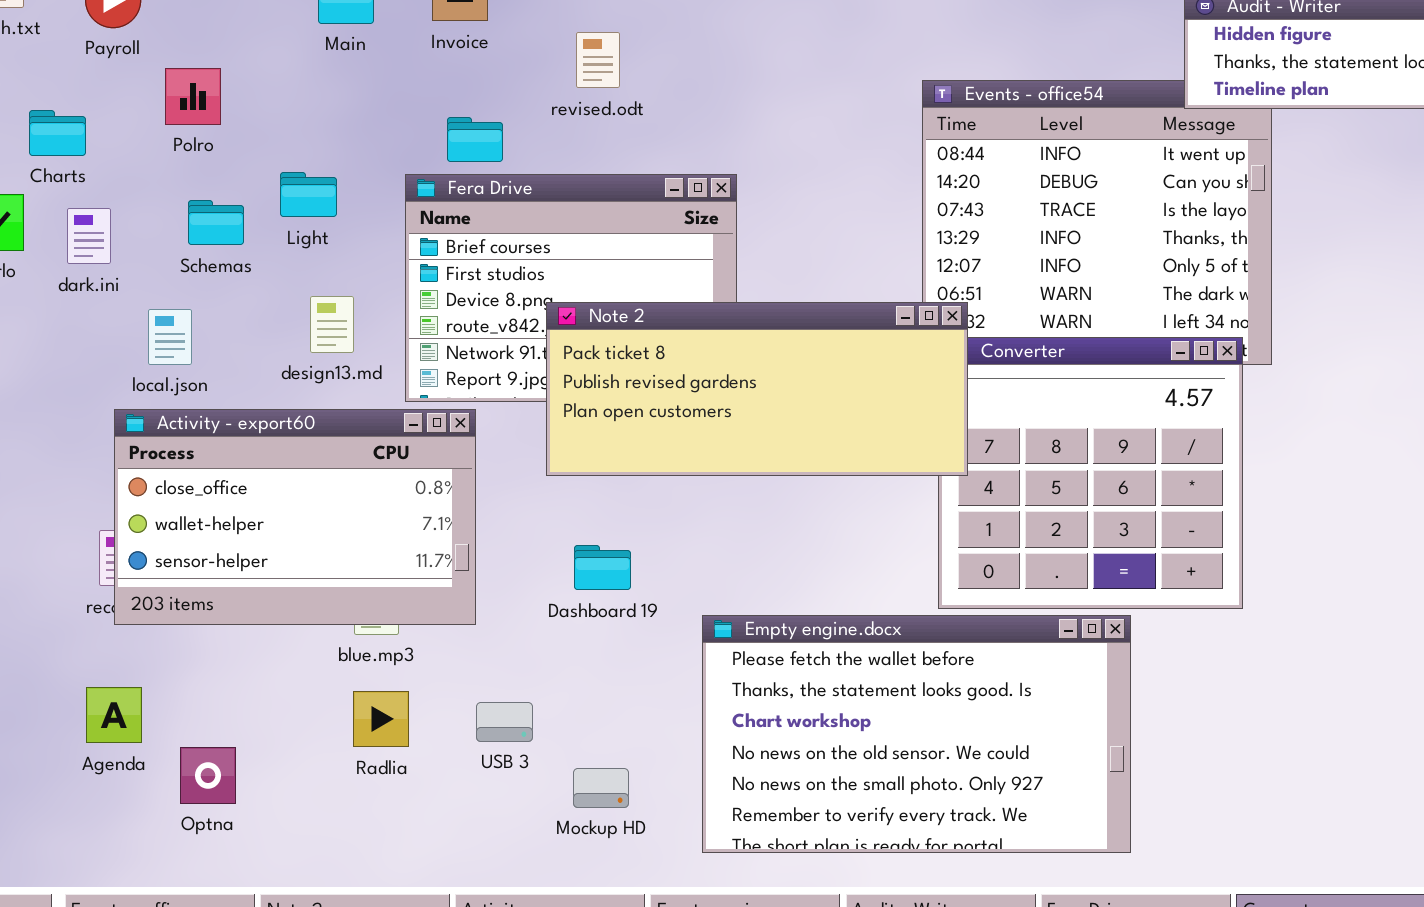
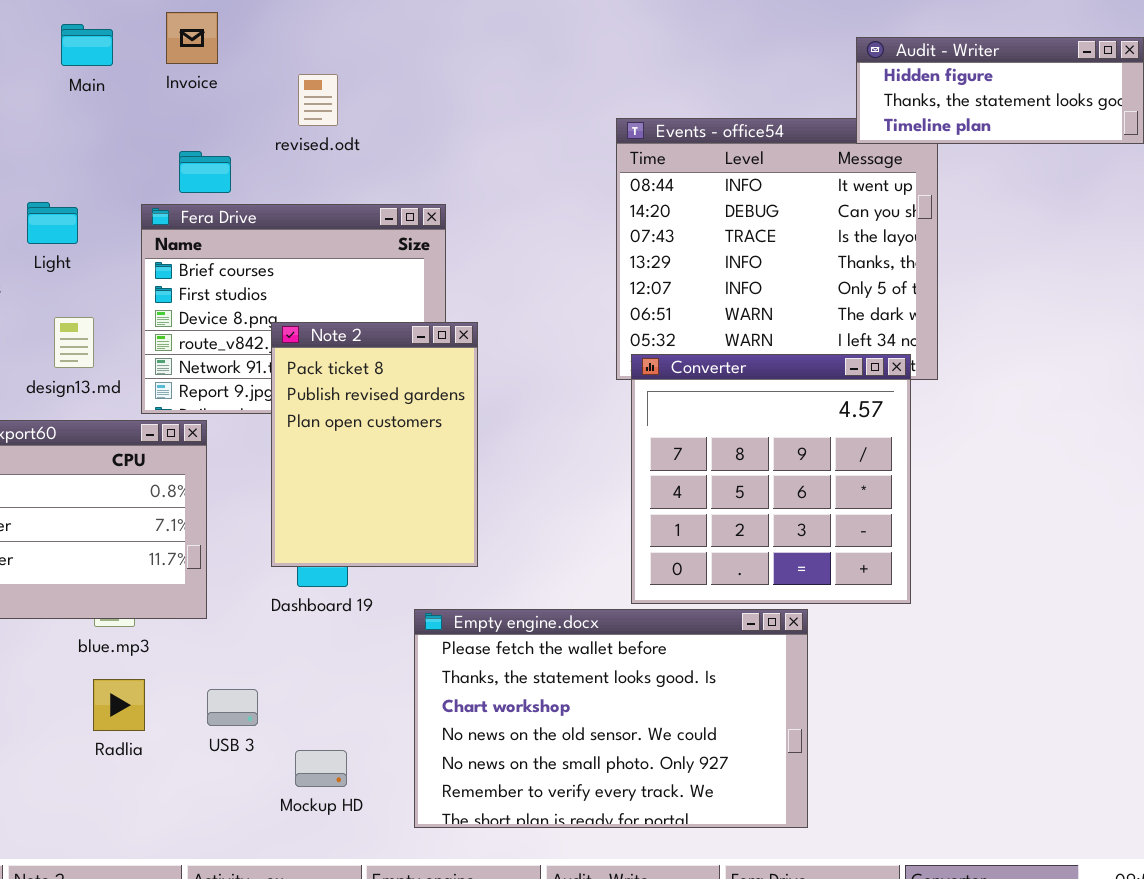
Note 2: [546,302,968,476] -> [271,322,478,567], resized

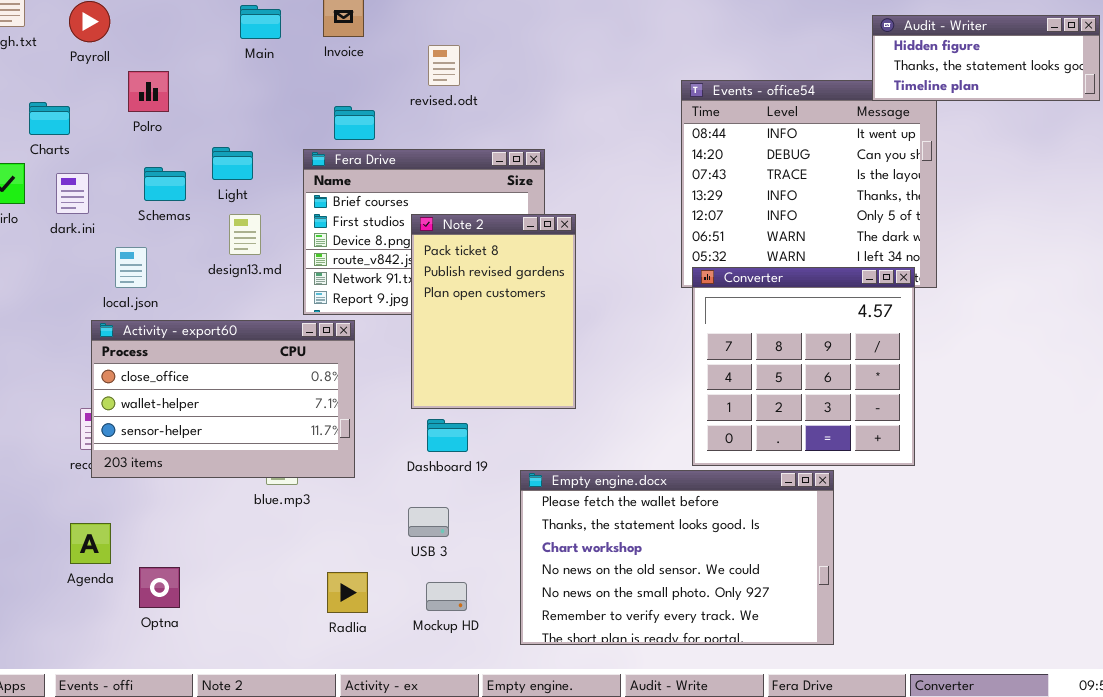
design13.md: [54,317,94,368] -> [229,214,261,255], moved
Note 2: [271,322,478,567] -> [411,214,576,409], moved
Radlia: [93,679,145,731] -> [327,572,368,613], moved
USB 3: [207,689,258,726] -> [408,507,449,537], moved

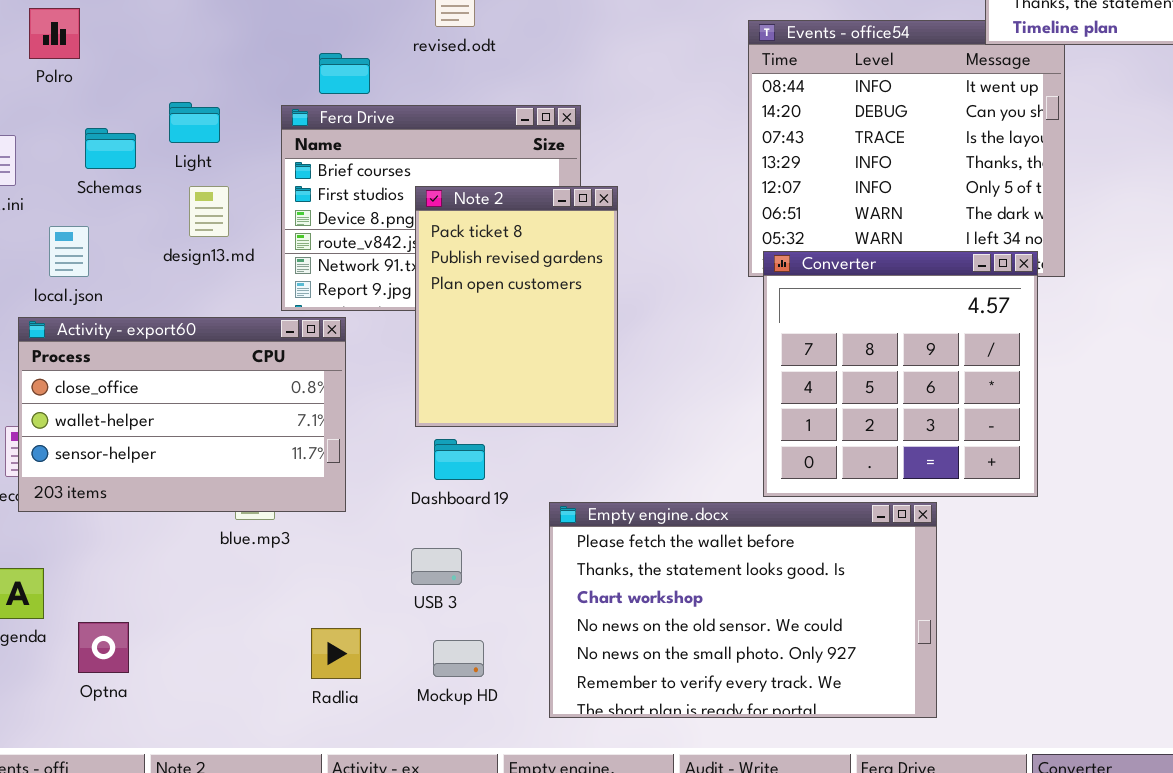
Polro: [128,71,169,112] -> [29,8,80,59], moved

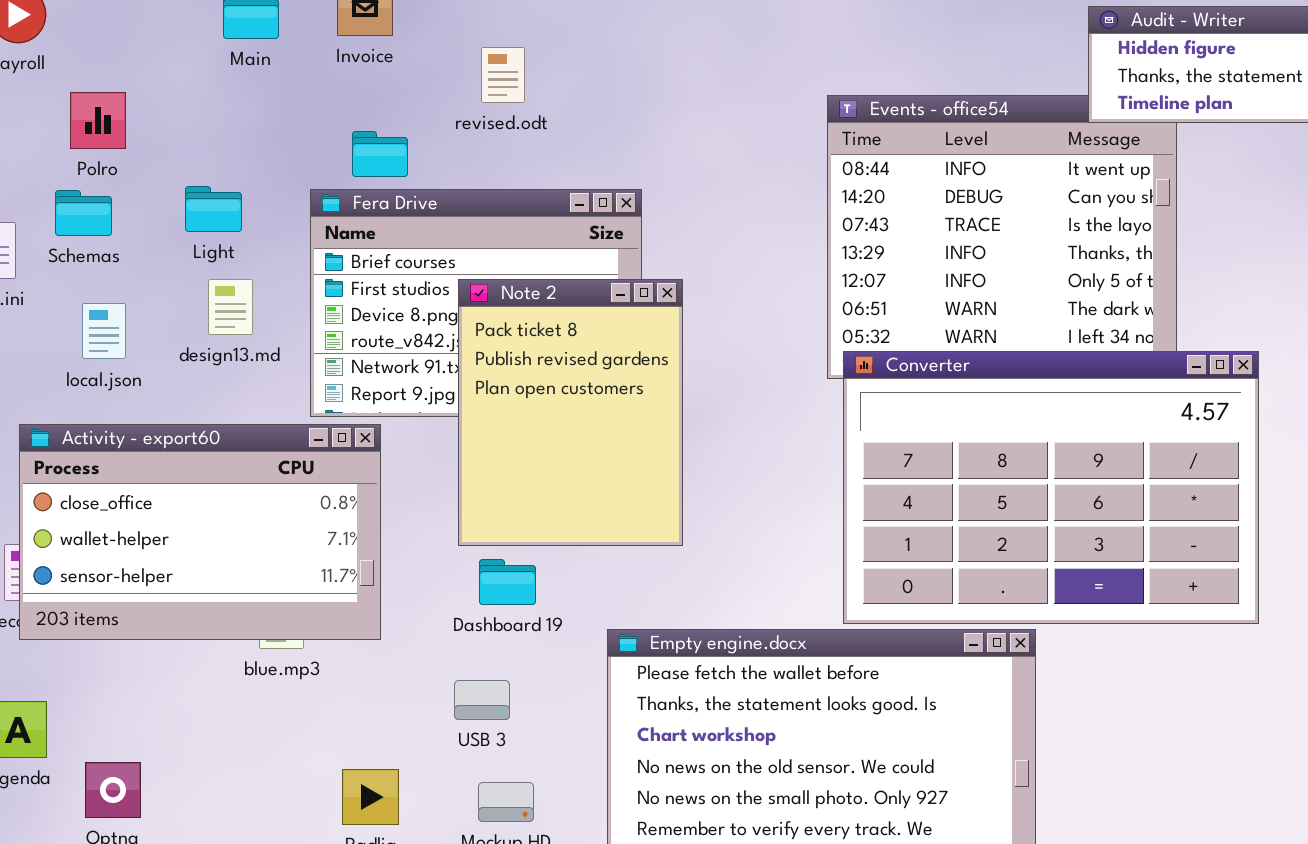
Polro: [29,8,80,59] -> [70,92,126,149], moved
Schemas: [85,128,136,169] -> [55,190,112,236], moved
local.json: [49,226,89,277] -> [82,303,126,359], moved
Converter: [763,251,1038,497] -> [843,351,1259,624], resized

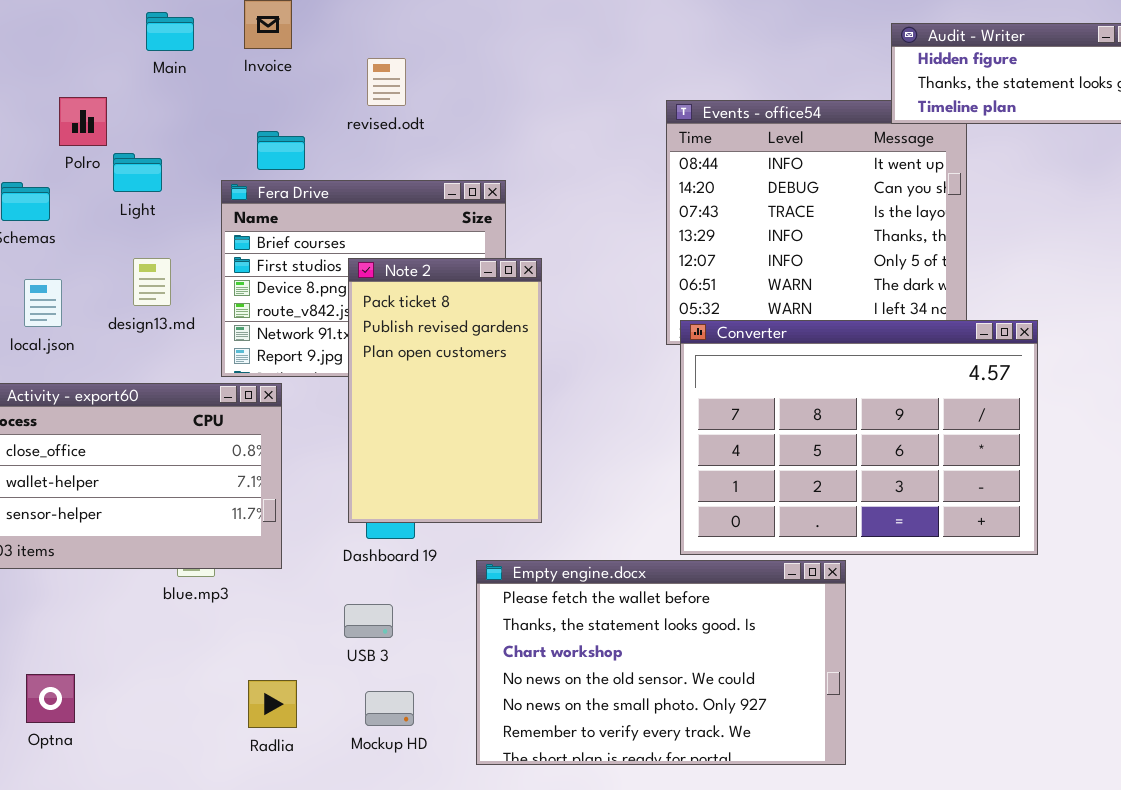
Polro: [70,92,126,149] -> [59,97,107,146], moved
Light: [185,186,242,232] -> [113,153,162,192], moved
Note 2: [458,279,683,546] -> [348,258,542,523], resized

